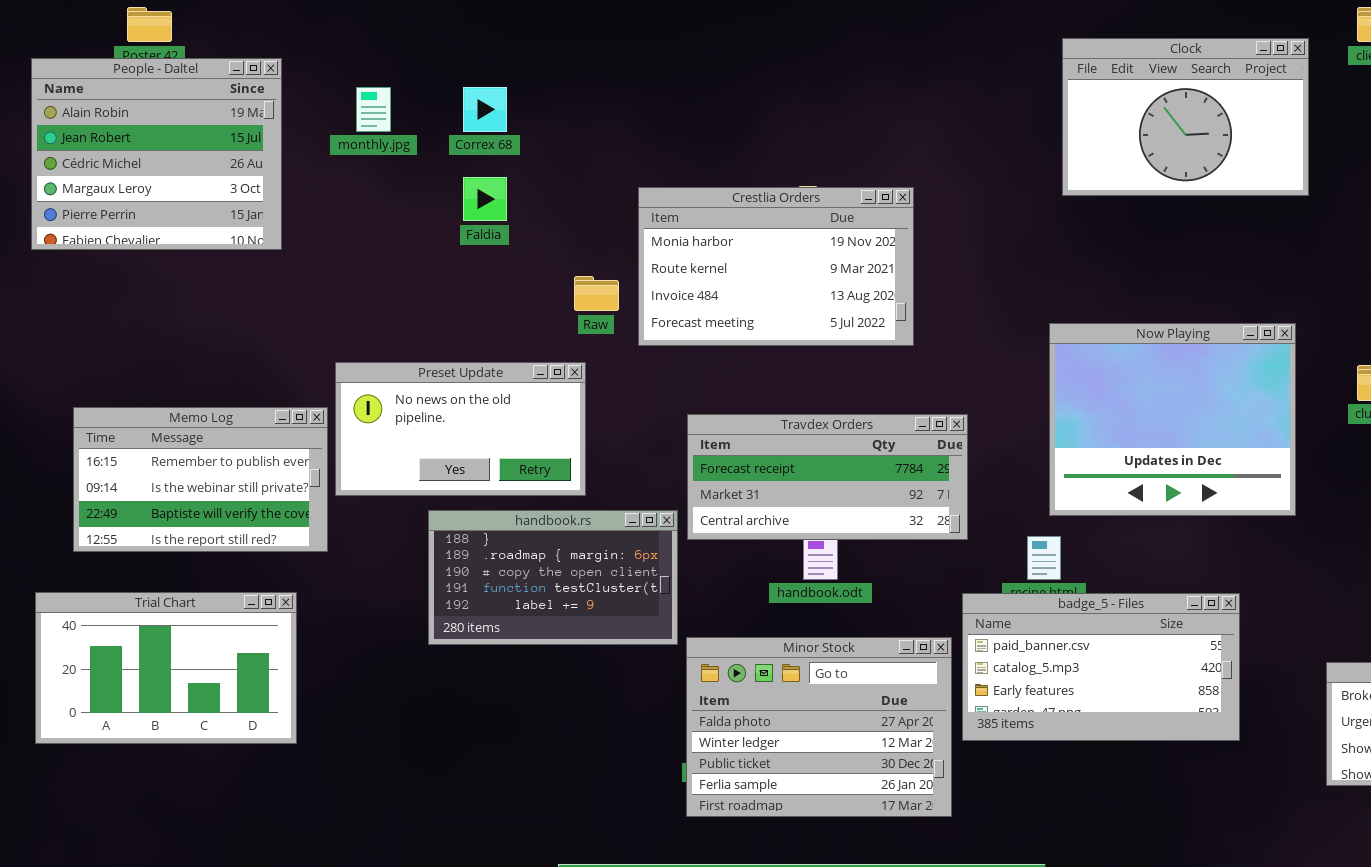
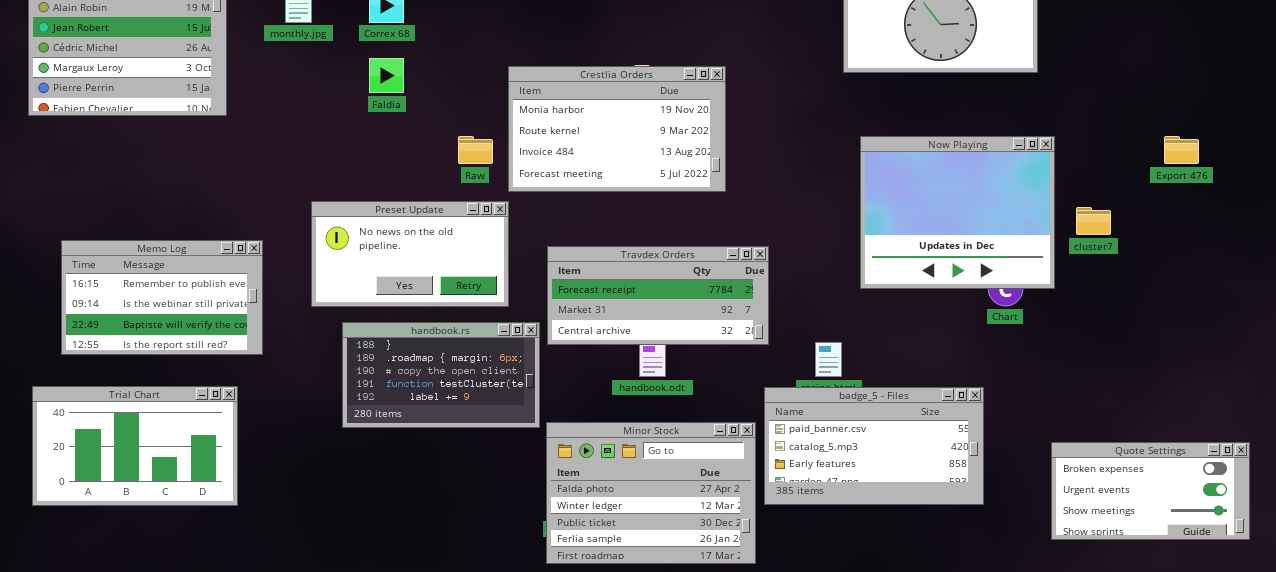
Now Playing: [1049,323,1296,516] -> [860,136,1055,289], moved
Preset Update: [335,362,586,496] -> [311,201,509,307], moved

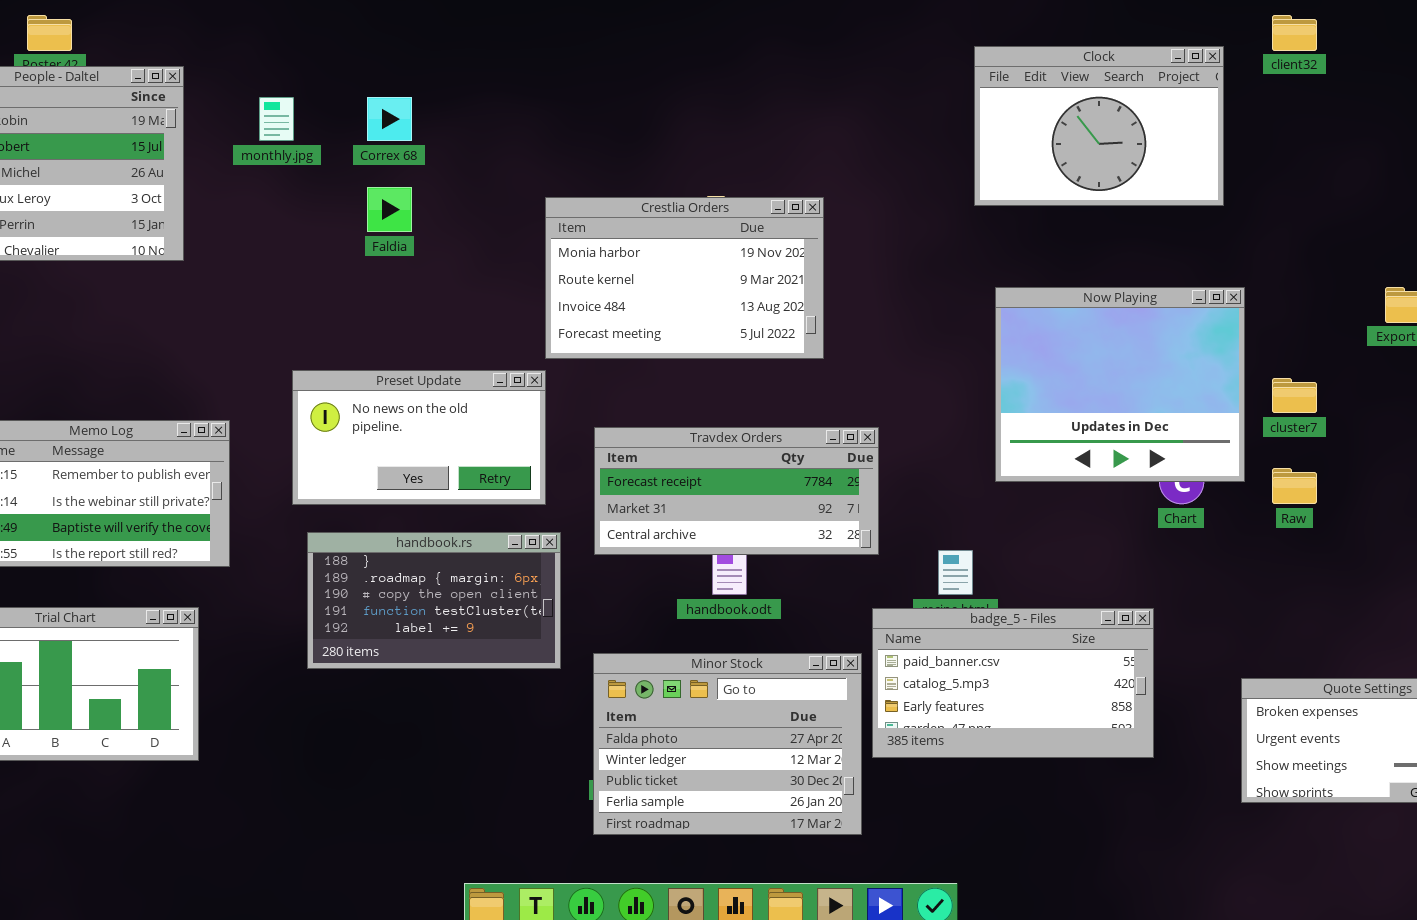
Raw: [458,136,493,164] -> [1272,468,1317,504], moved
handbook.rs: [342,322,540,428] -> [307,532,561,669], moved

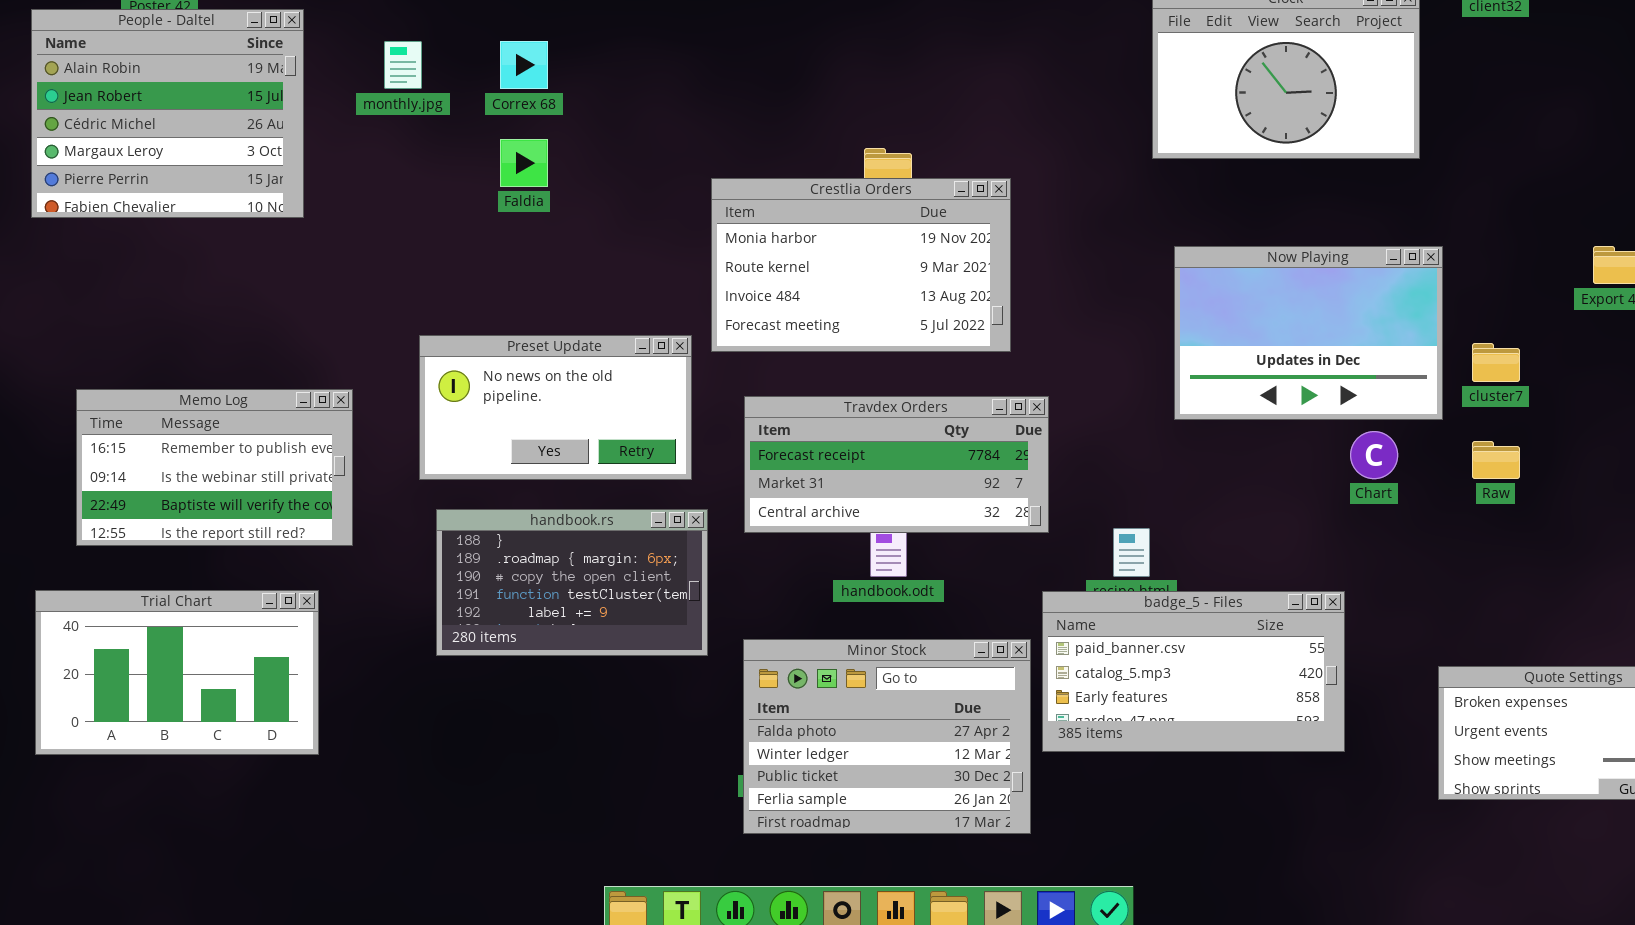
Crestlia Orders: [545,197,824,359] -> [711,178,1011,352], moved
Now Playing: [995,287,1245,482] -> [1174,246,1443,420], resized

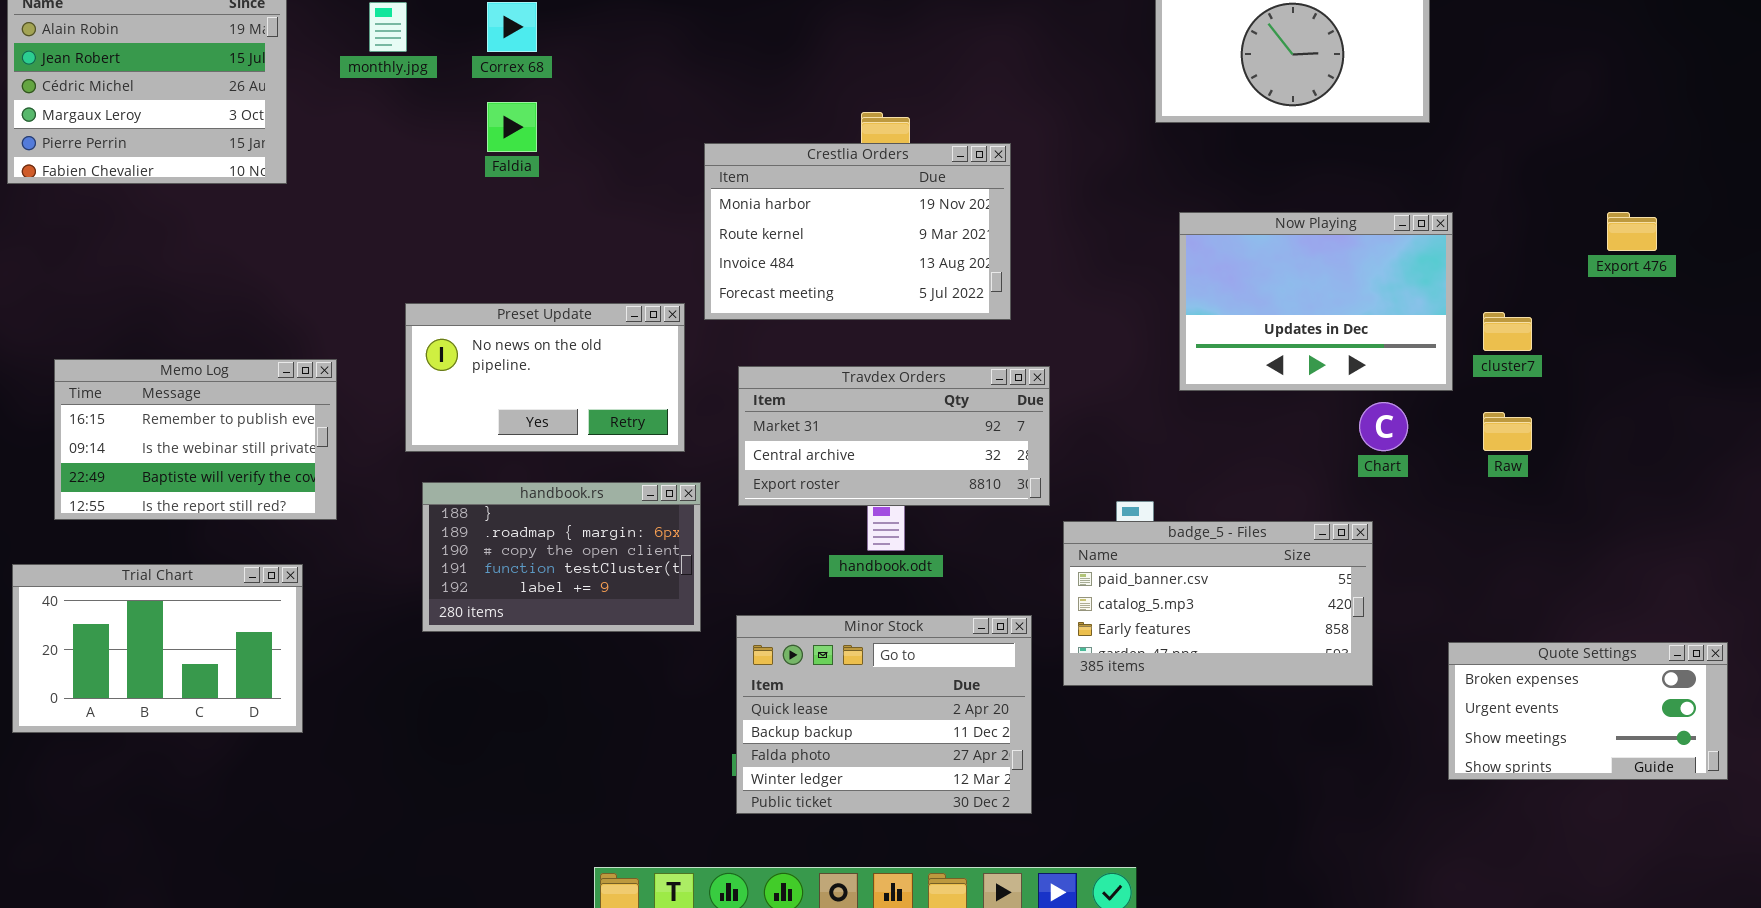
Travdex Orders: [744,396,1049,533] -> [738,366,1050,506], scrolled down 1 row
badge_5 - Files: [1042,591,1345,752] -> [1063,521,1373,686], moved
Minor Stock: [743,639,1031,834] -> [736,615,1032,814], scrolled up 2 rows

